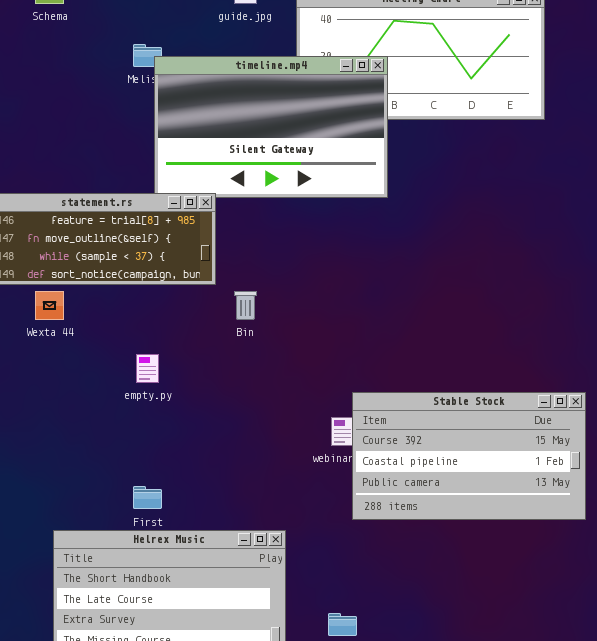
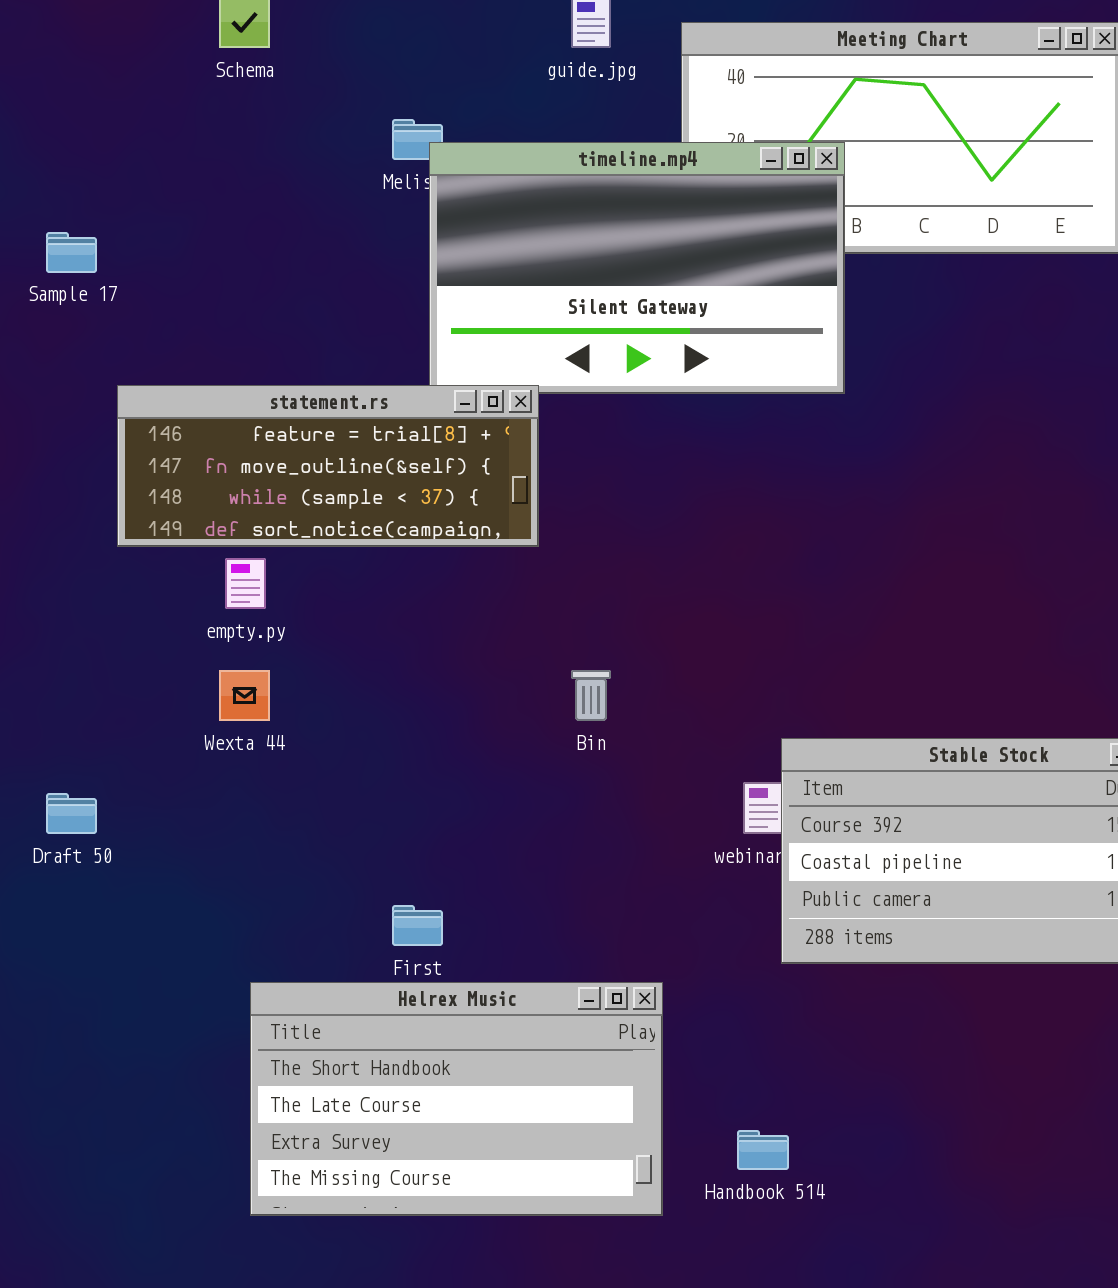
Wexta 44: [35,291,64,320] -> [219,670,270,721], moved
Bin: [234,291,257,320] -> [571,670,611,721], moved
empty.py: [136,354,159,383] -> [225,558,266,609], moved

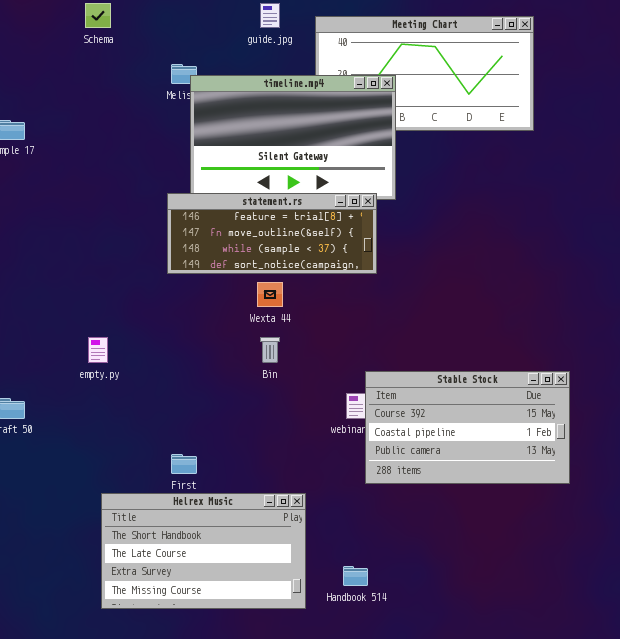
statement.rs: [117,385,539,547] -> [167,193,377,274], moved
empty.py: [225,558,266,609] -> [88,337,108,363], moved
Wexta 44: [219,670,270,721] -> [257,282,283,307], moved

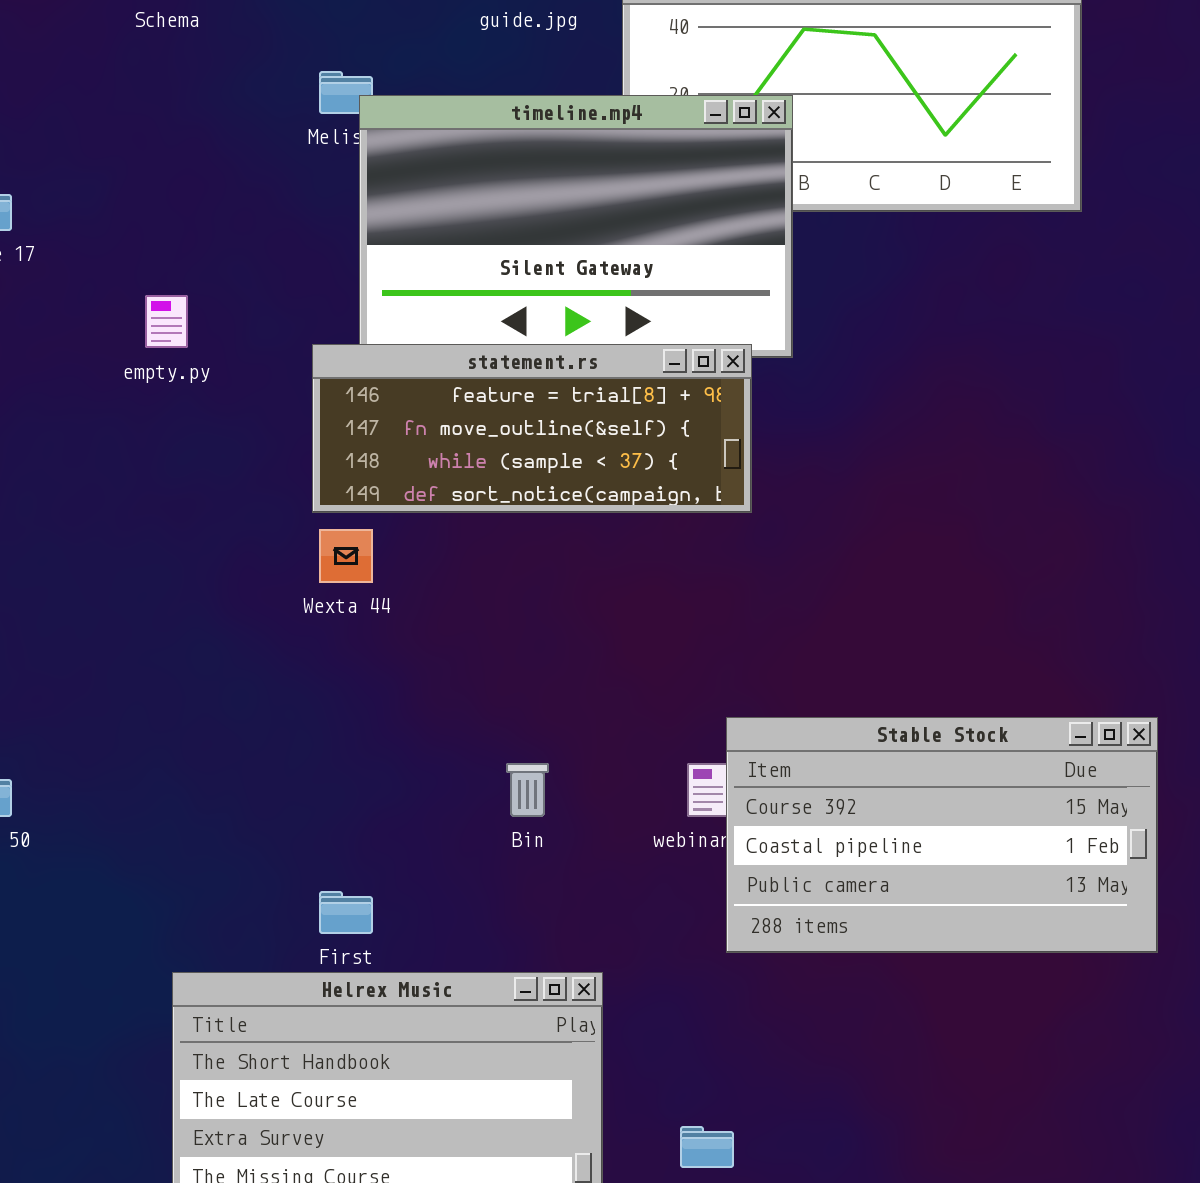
Wexta 44: [257,282,283,307] -> [319,529,373,583], moved
empty.py: [88,337,108,363] -> [145,295,188,348], moved
Bin: [260,337,280,363] -> [506,763,549,817], moved

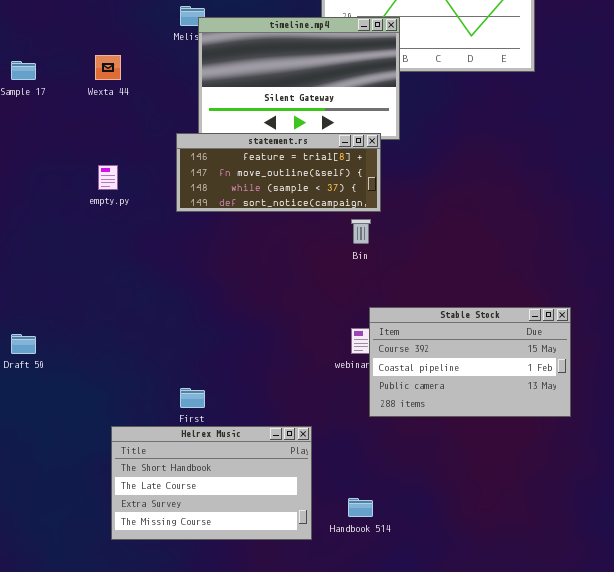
empty.py: [145,295,188,348] -> [98,165,118,190], moved
Wexta 44: [319,529,373,583] -> [95,55,121,80], moved
Bin: [506,763,549,817] -> [351,219,371,244], moved

